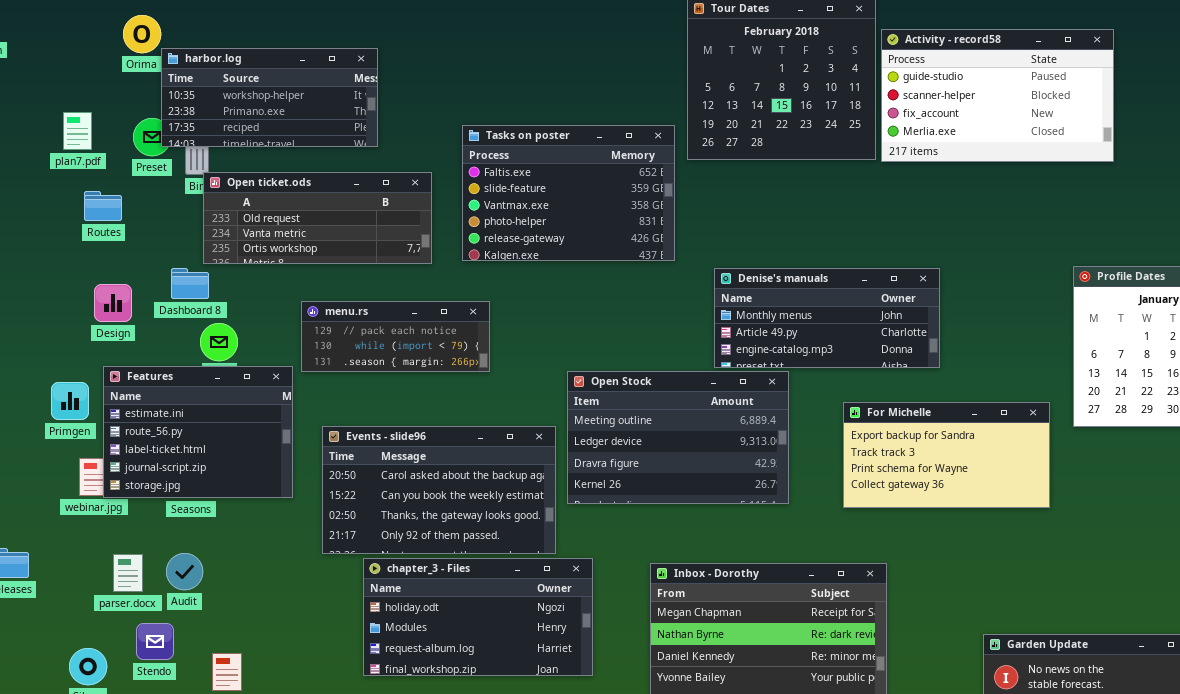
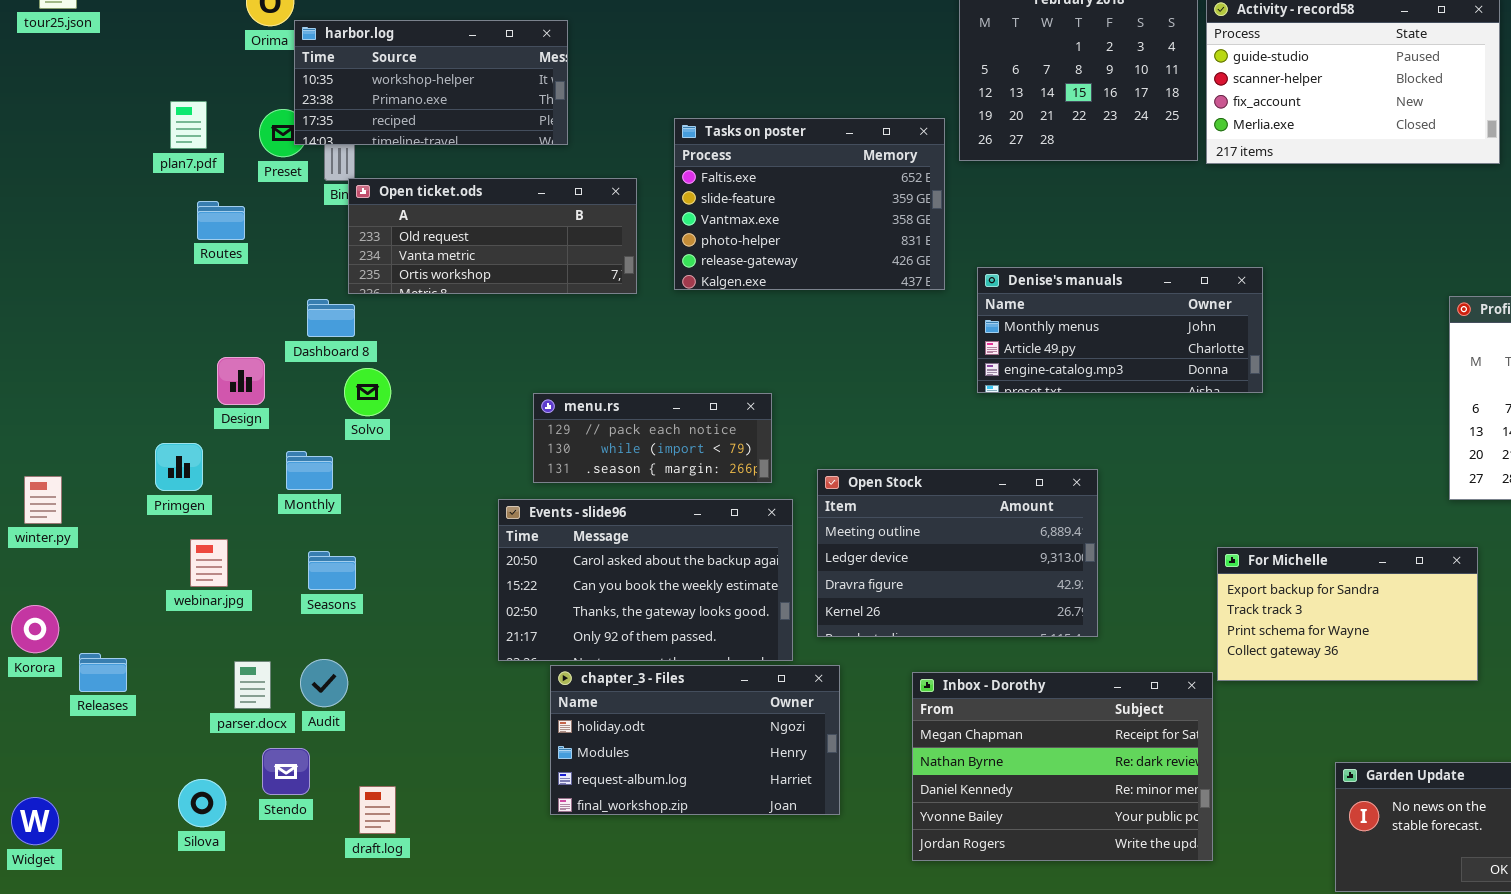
Denise's manuals: [714,268,940,368] -> [977,267,1263,393], moved
Design: [94,284,132,322] -> [217,357,265,405], moved
menu.rs: [301,301,490,372] -> [533,393,772,483], moved
Features: [103,366,293,498] -> none, closed
Open Stock: [567,371,789,504] -> [817,469,1098,637], moved
For Michelle: [843,402,1050,508] -> [1217,547,1478,681], moved

